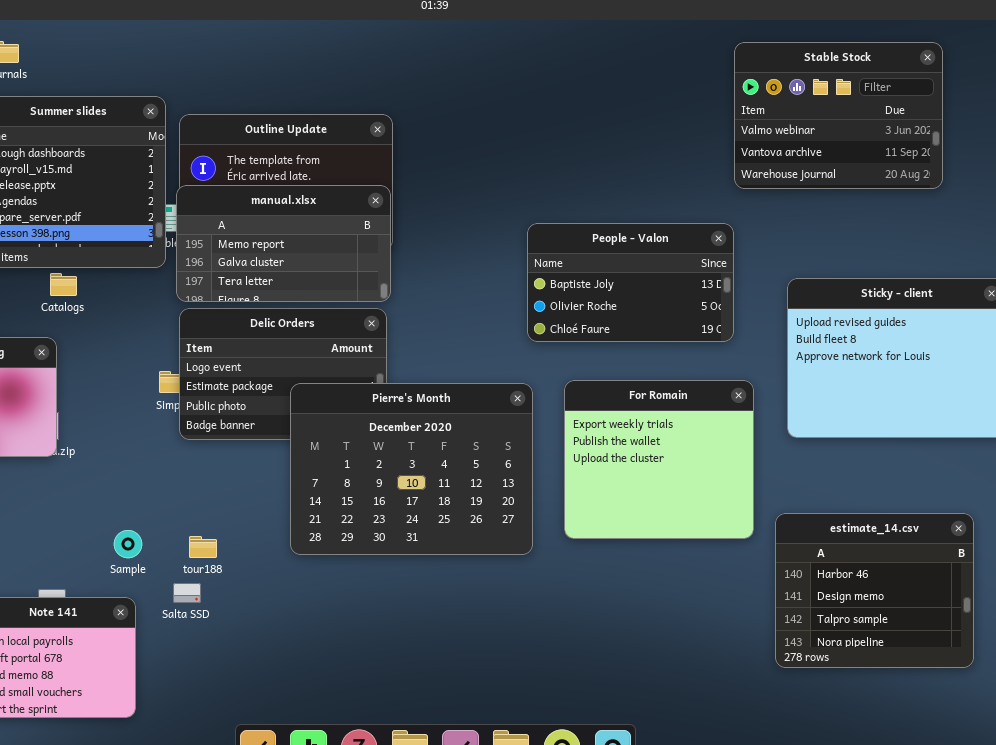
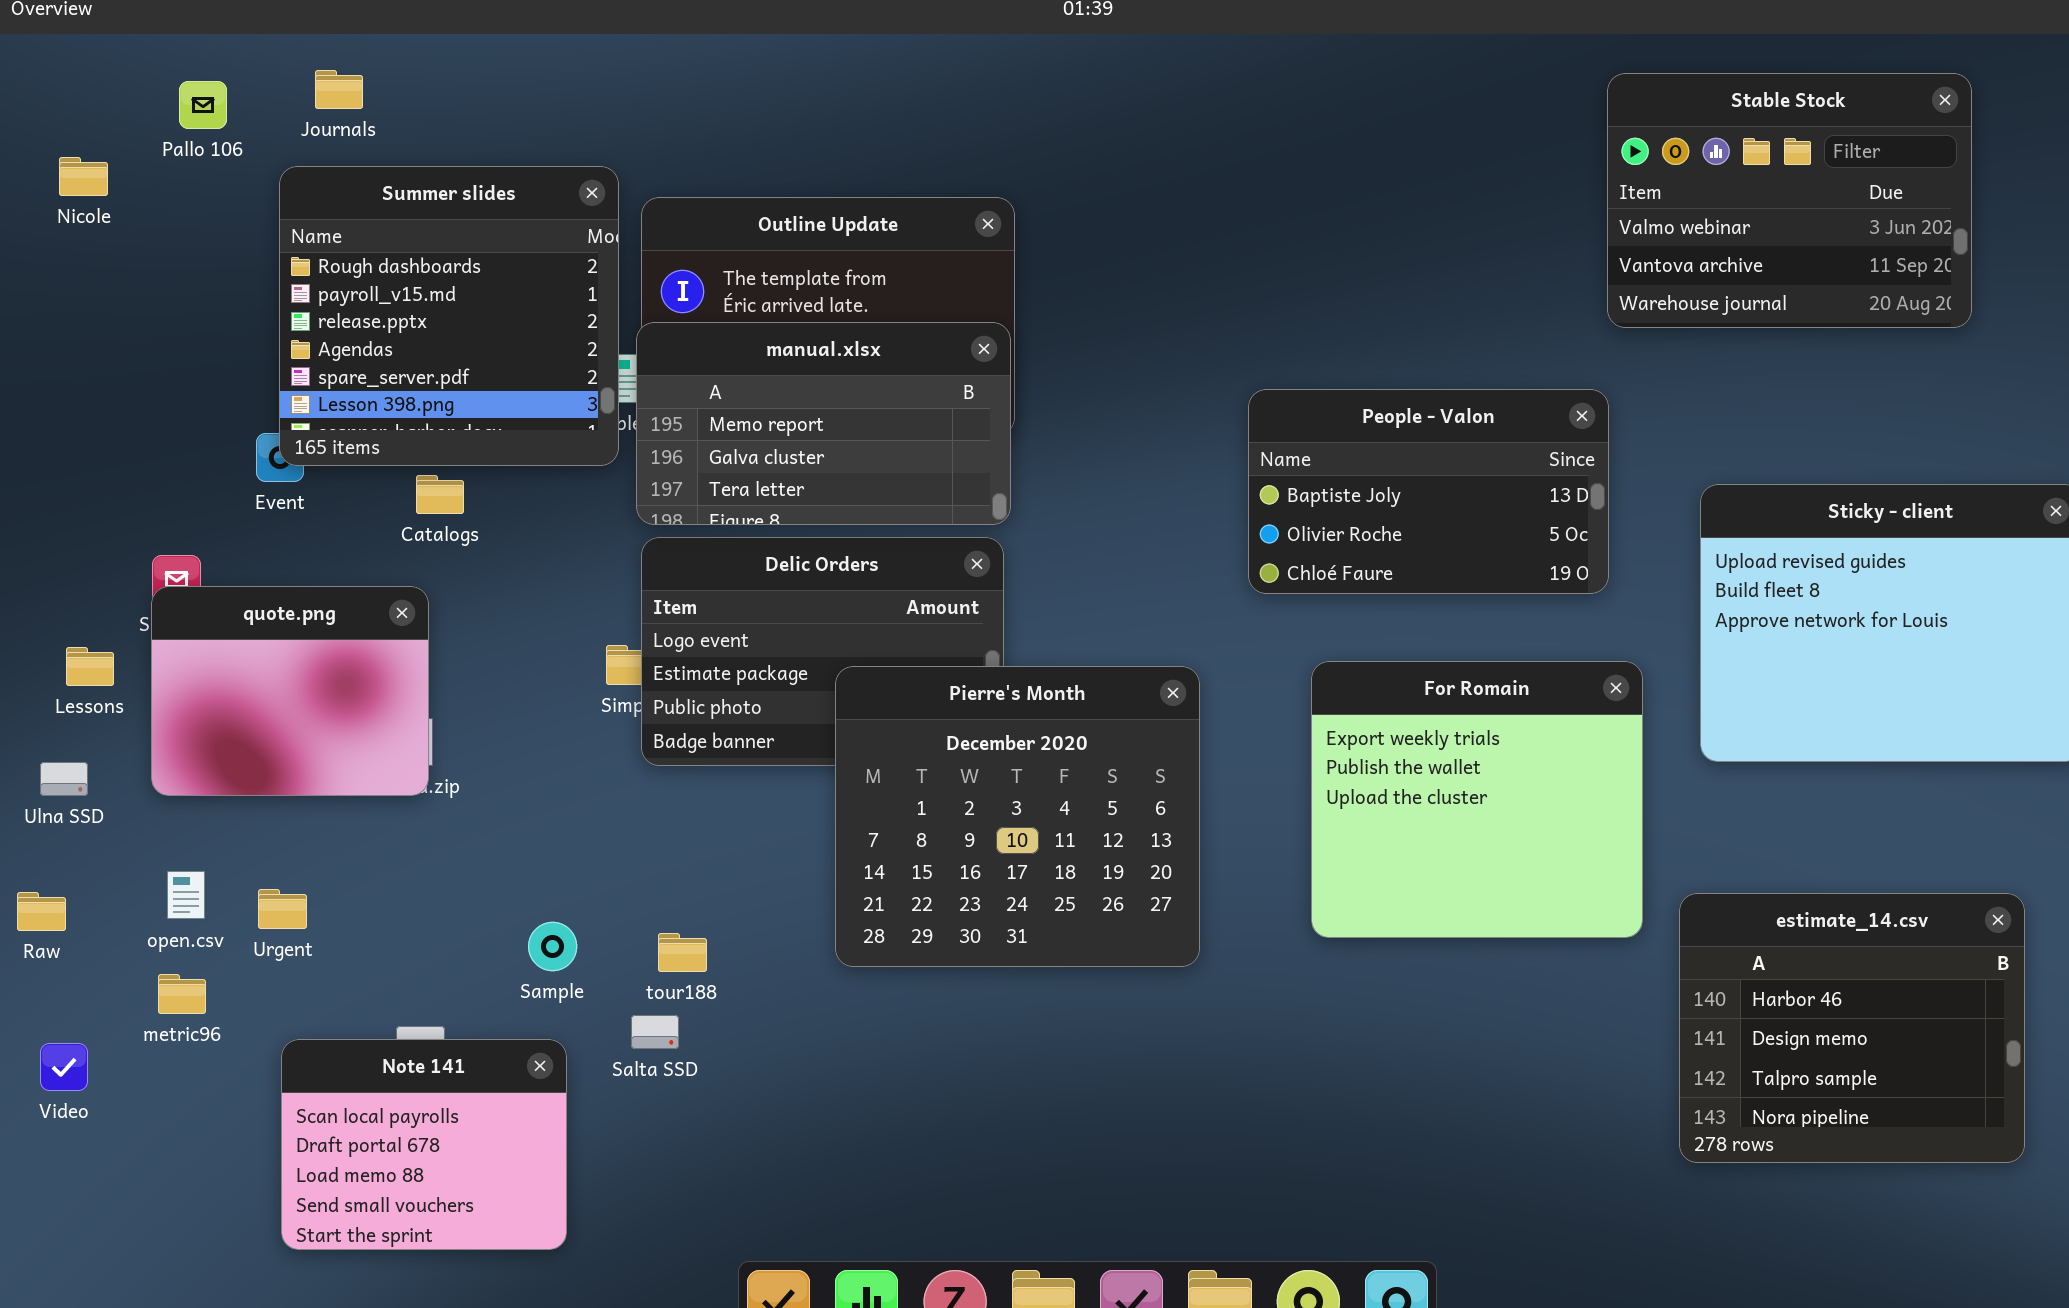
Pierre's Month: [290,383,533,555] -> [835,666,1200,967], resized

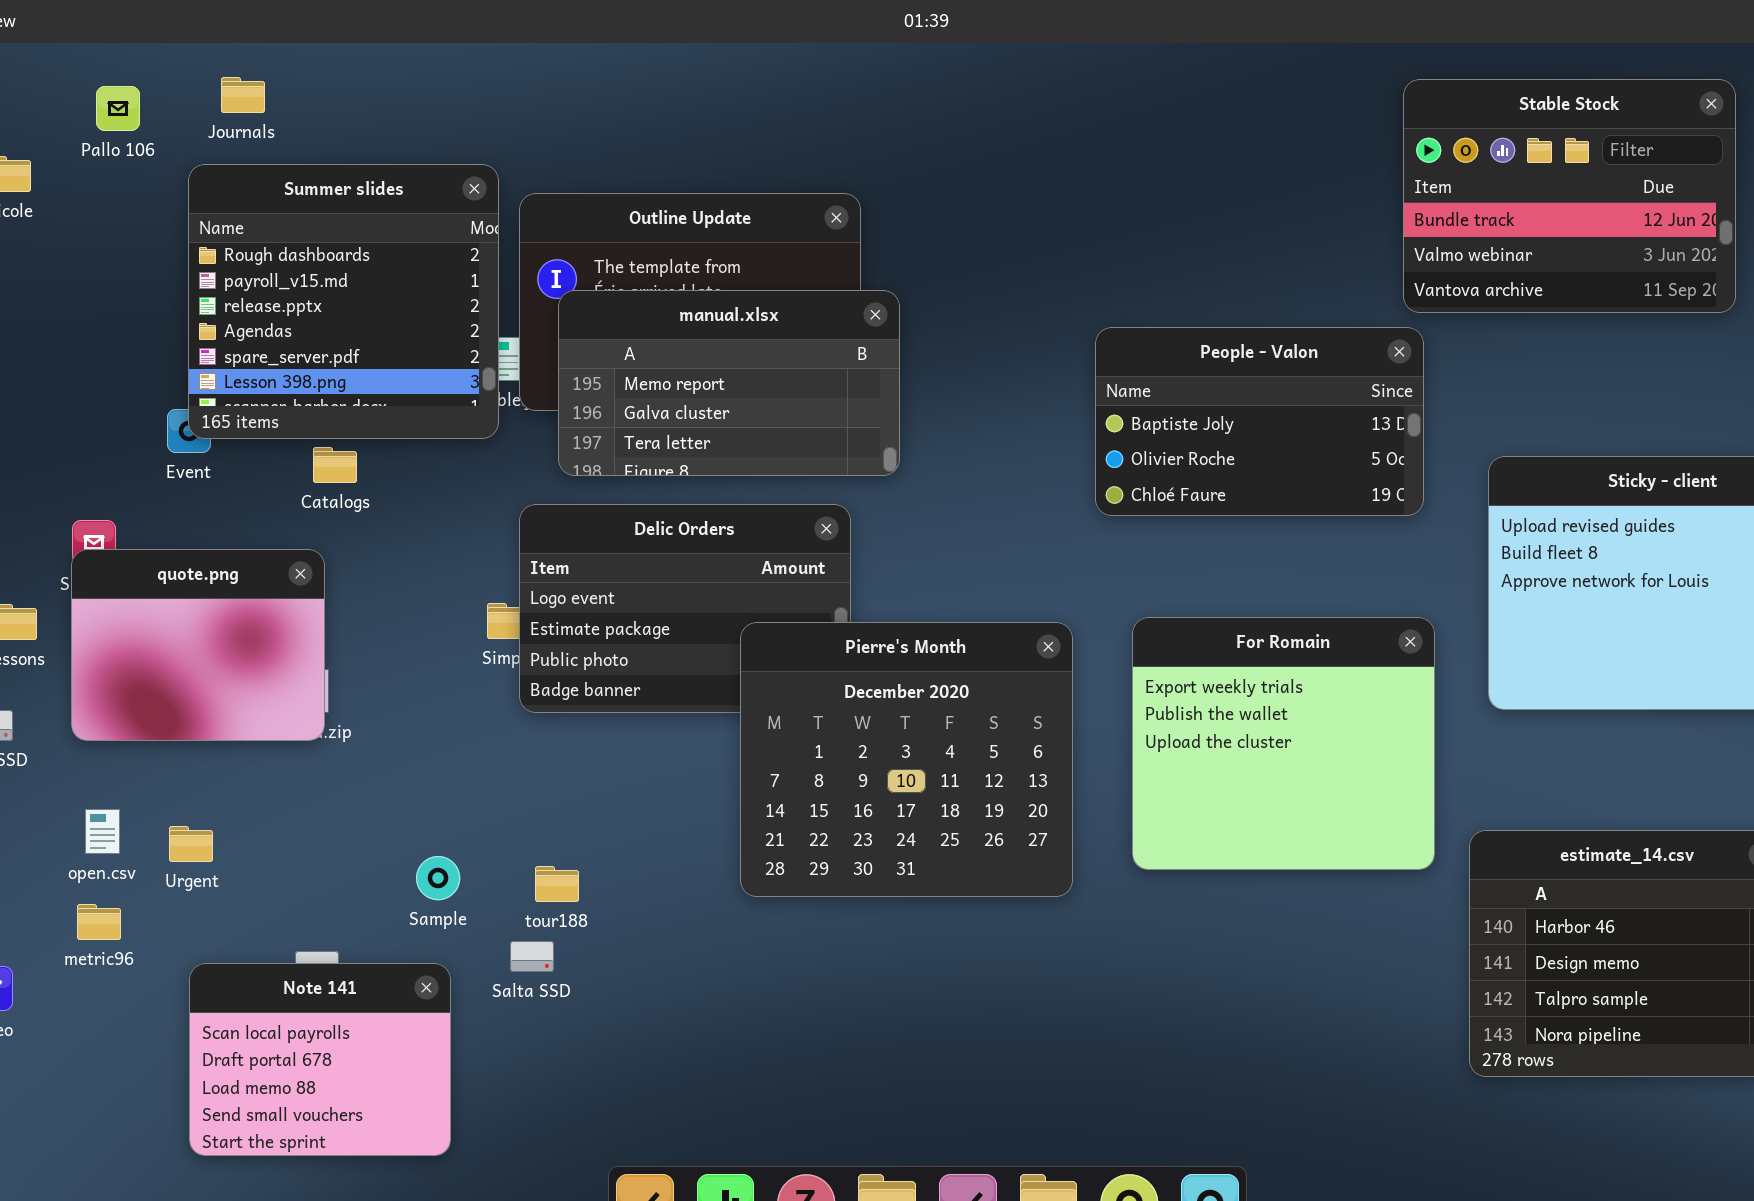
Stable Stock: [1607,73,1972,328] -> [1403,79,1736,313], scrolled up 1 row
manual.xlsx: [636,322,1011,525] -> [558,290,900,476], moved
People - Valon: [1248,389,1609,594] -> [1095,327,1424,516], moved
Pierre's Month: [835,666,1200,967] -> [740,622,1073,897], moved

